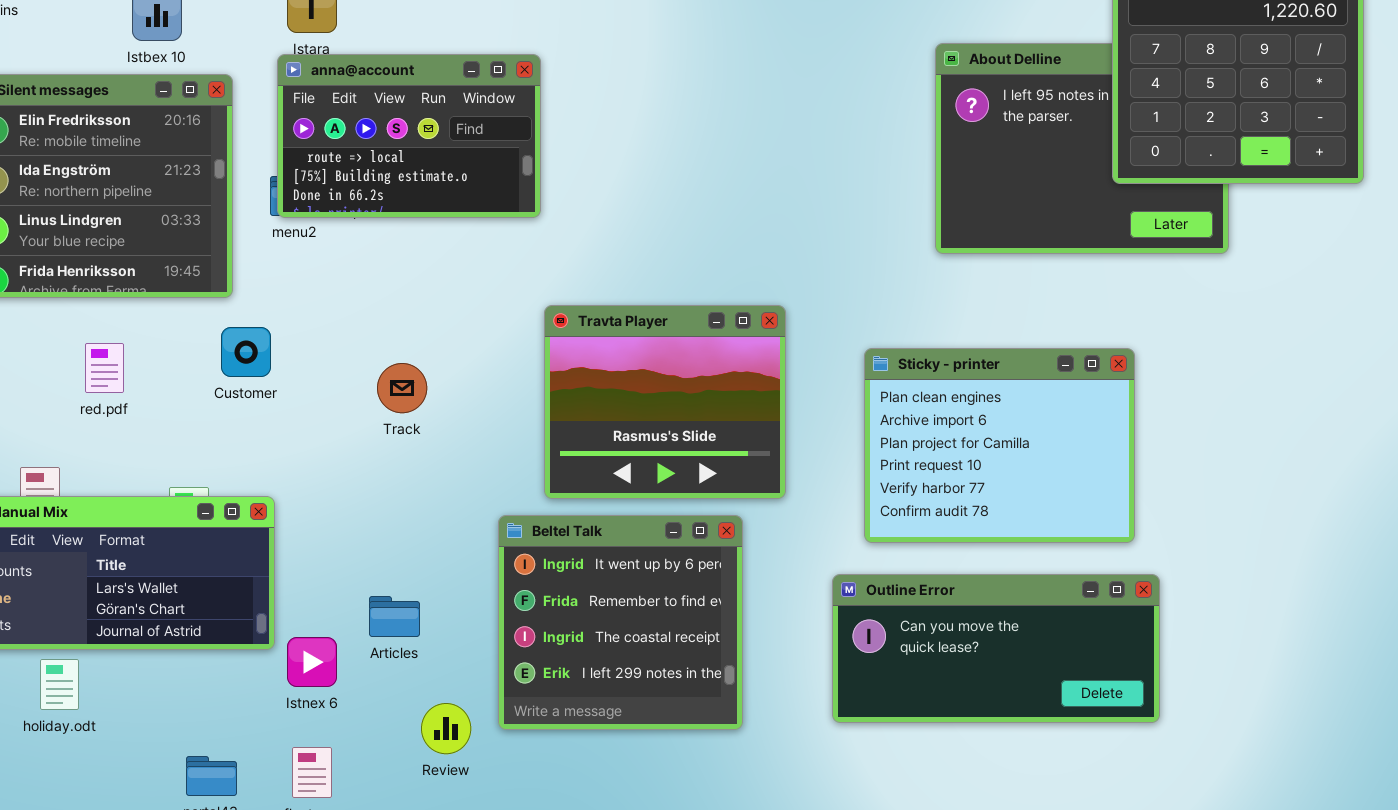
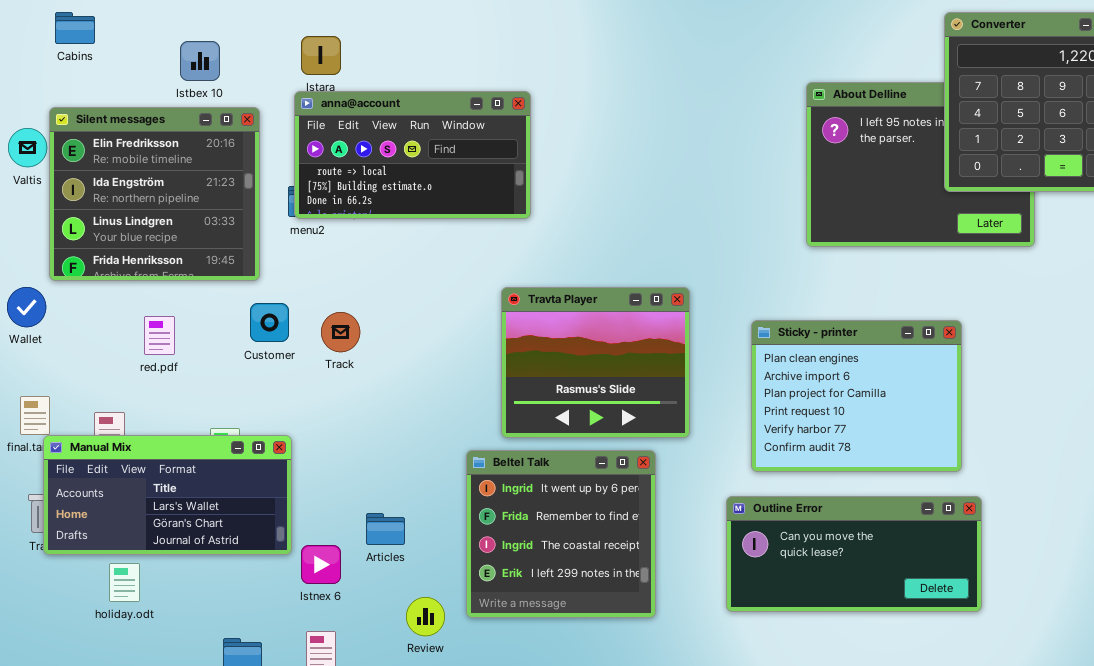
anna@account: [277,54,541,218] -> [294,91,531,219], resized
Track: [377,363,427,413] -> [321,312,360,352], moved

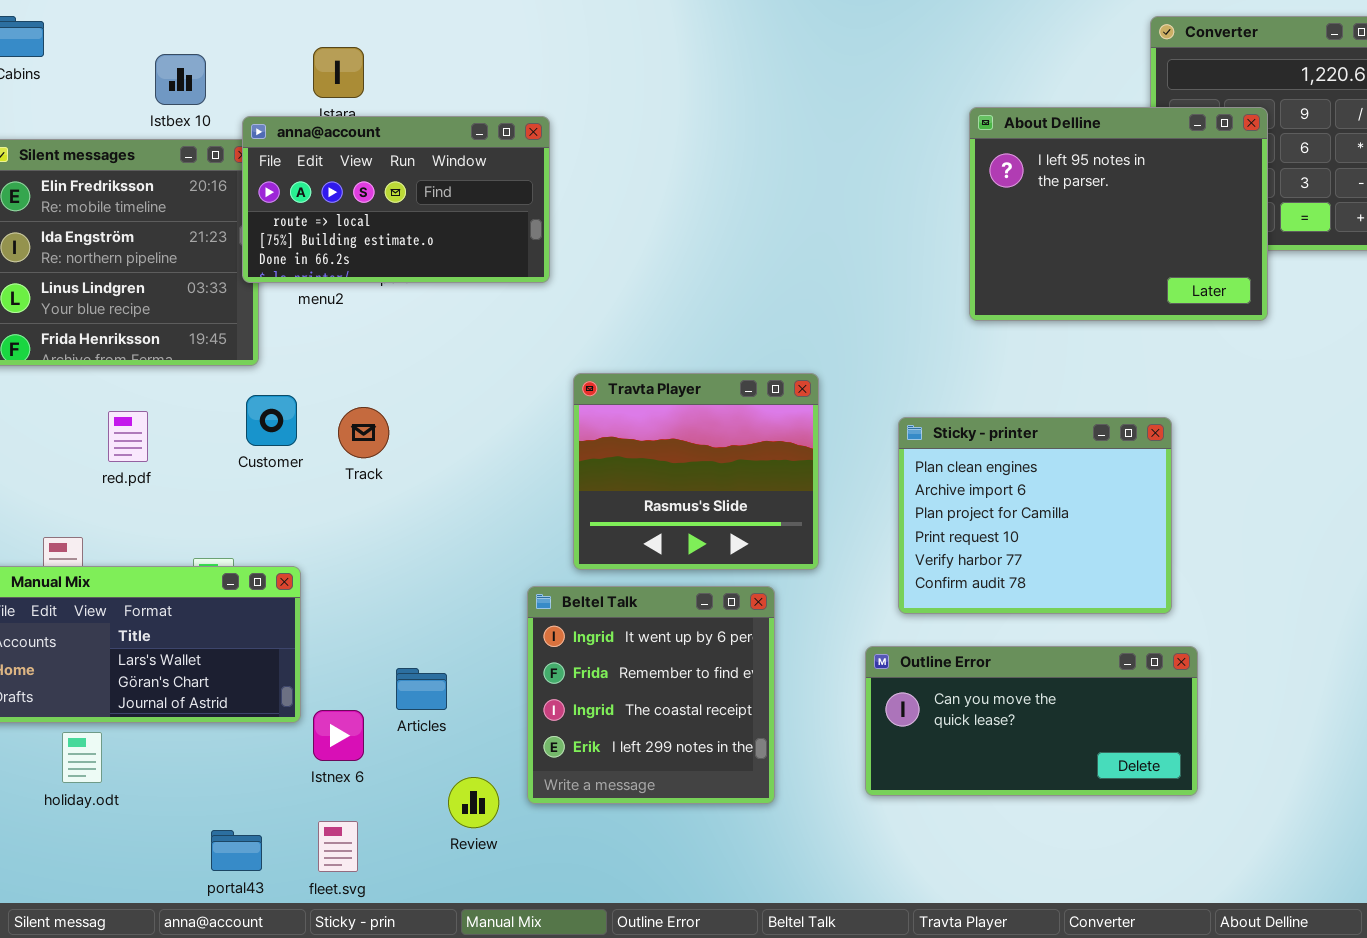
About Delline: [806,82,1035,247] -> [969,107,1268,321], raised
anna@account: [294,91,531,219] -> [242,116,550,283], moved

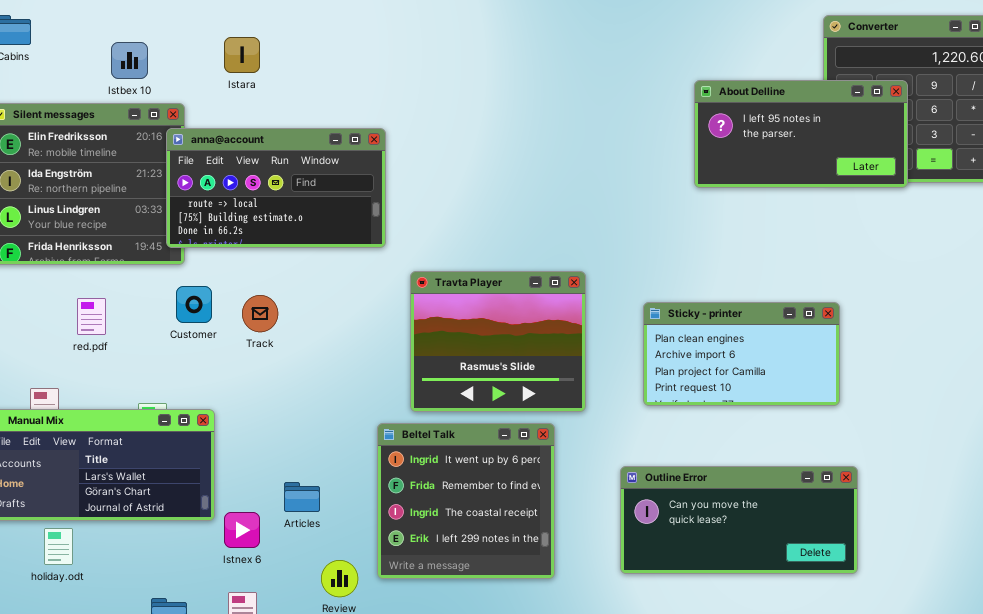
About Delline: [969,107,1268,321] -> [694,80,908,188], resized
anna@account: [242,116,550,283] -> [166,128,386,248], moved
Sticky - printer: [898,417,1172,614] -> [643,302,840,406], resized

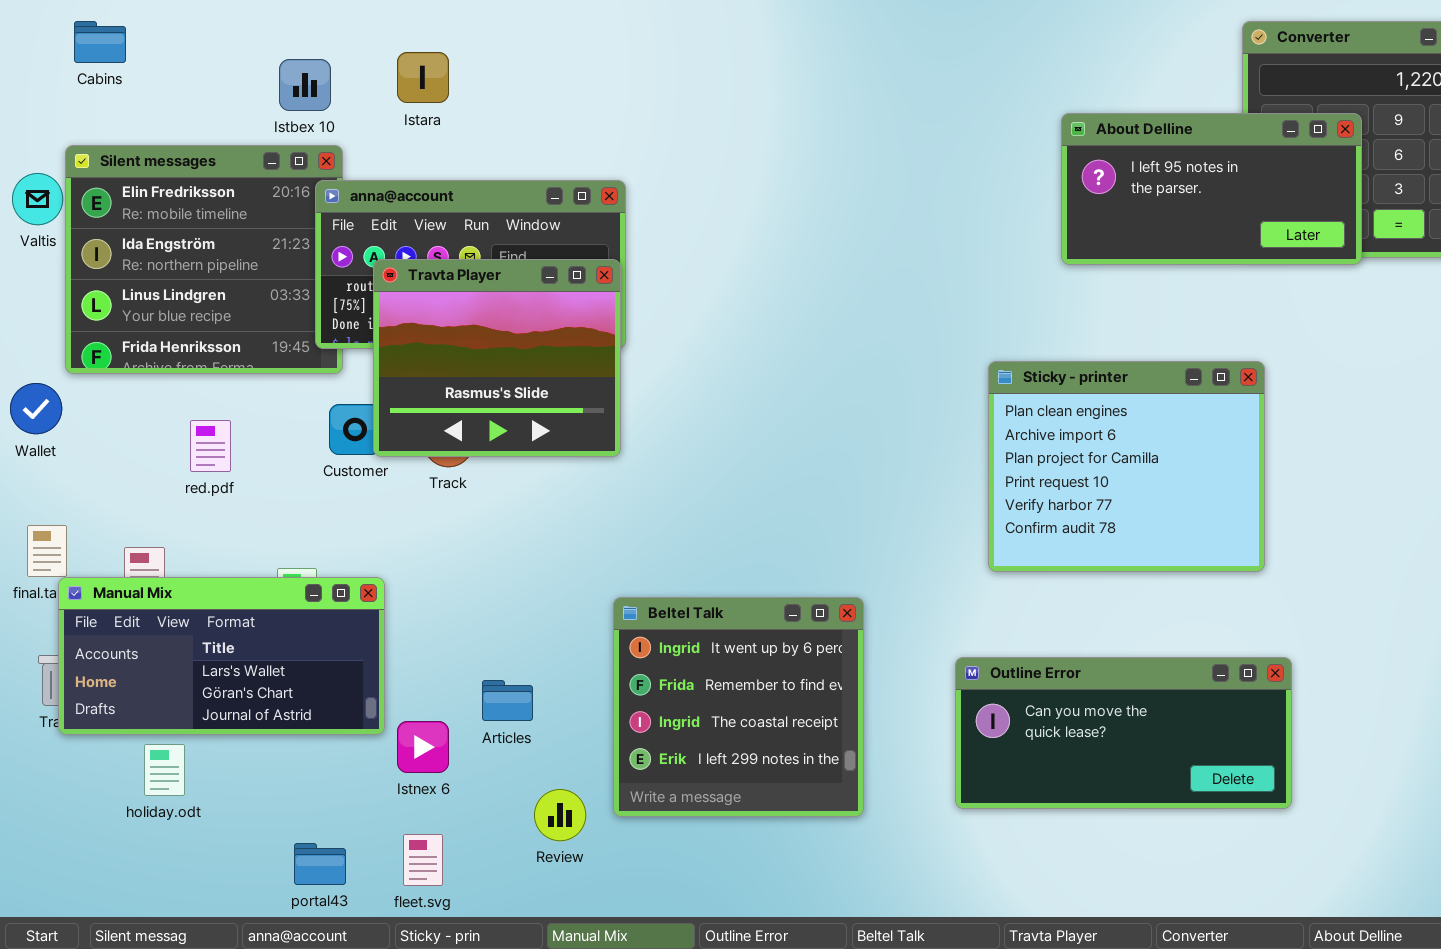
Istbex 10: [111,42,148,79] -> [279,59,331,111], moved
Travta Player: [410,271,586,412] -> [373,259,621,457], moved
Sticky - printer: [643,302,840,406] -> [988,361,1265,572], resized

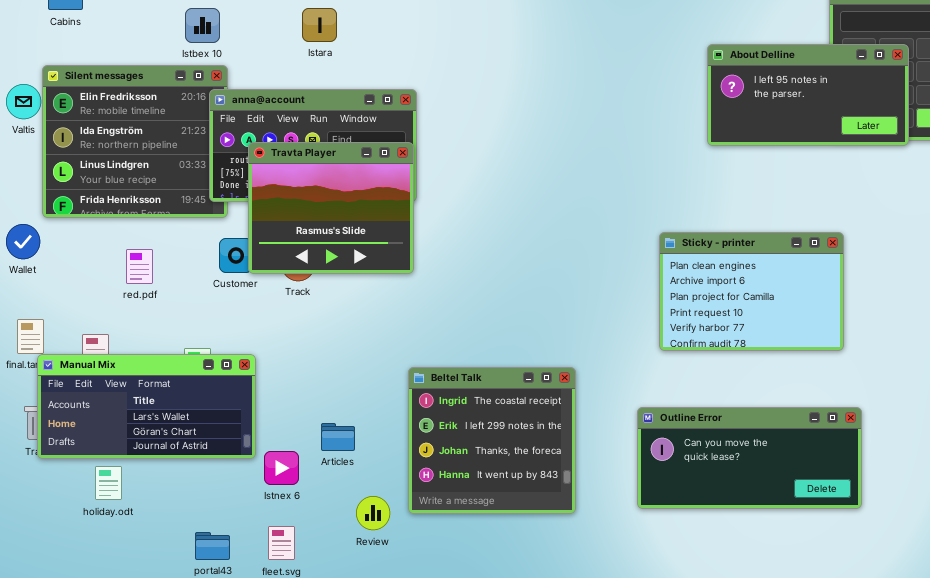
Istara: [397,52,449,103] -> [302,8,337,42], moved
Sticky - printer: [988,361,1265,572] -> [659,232,844,351], resized
Beltel Talk: [613,597,864,817] -> [408,367,576,514], scrolled down 2 rows

